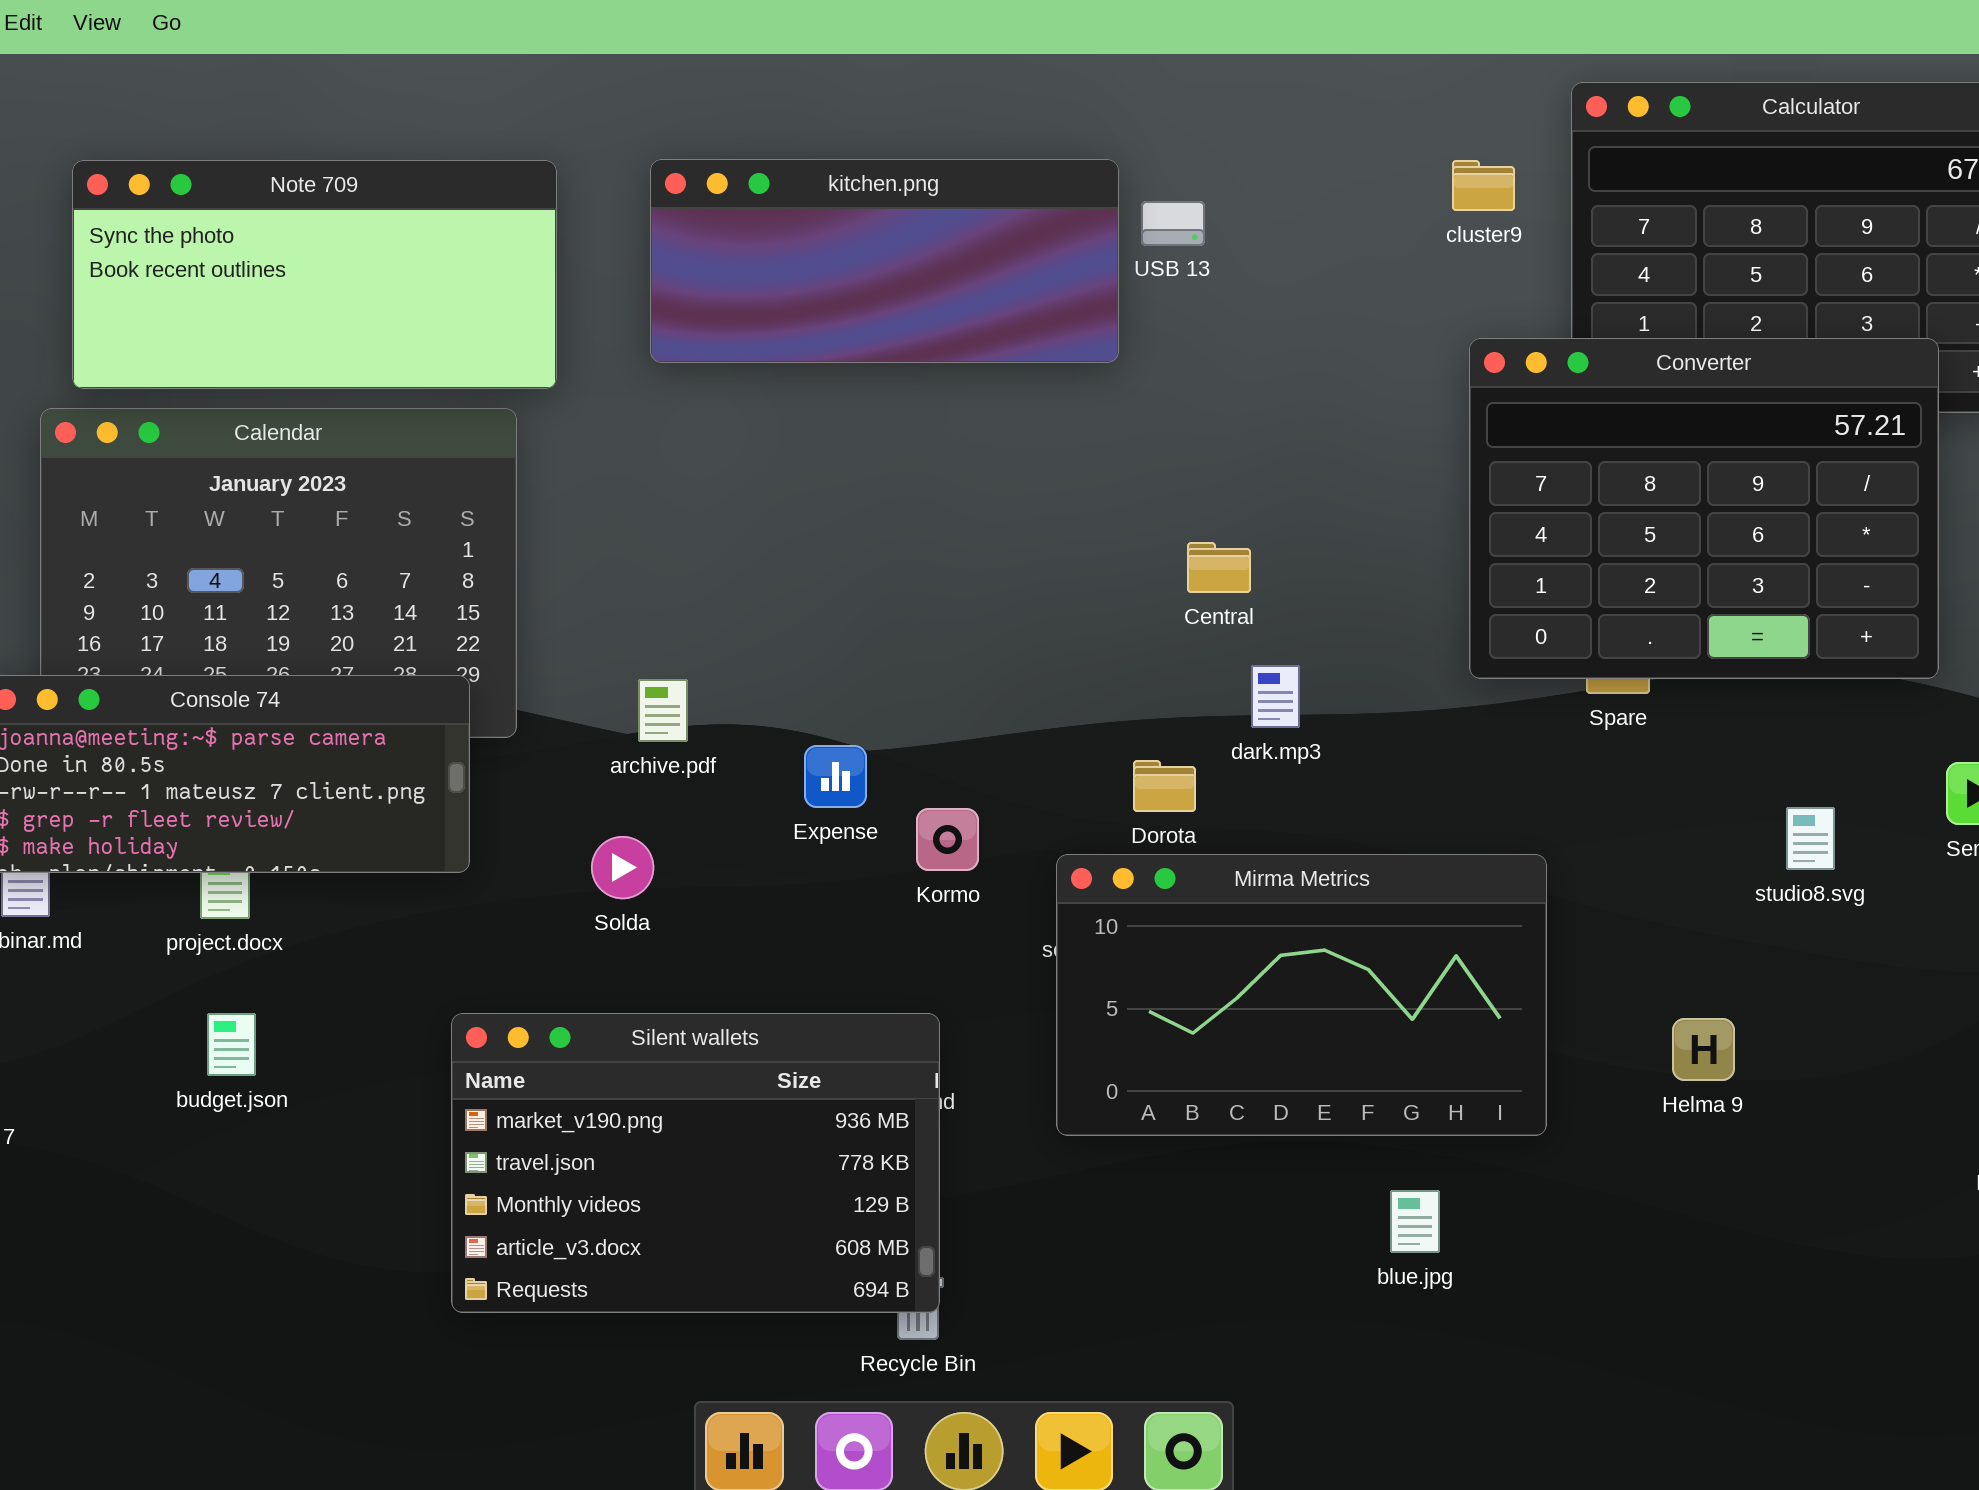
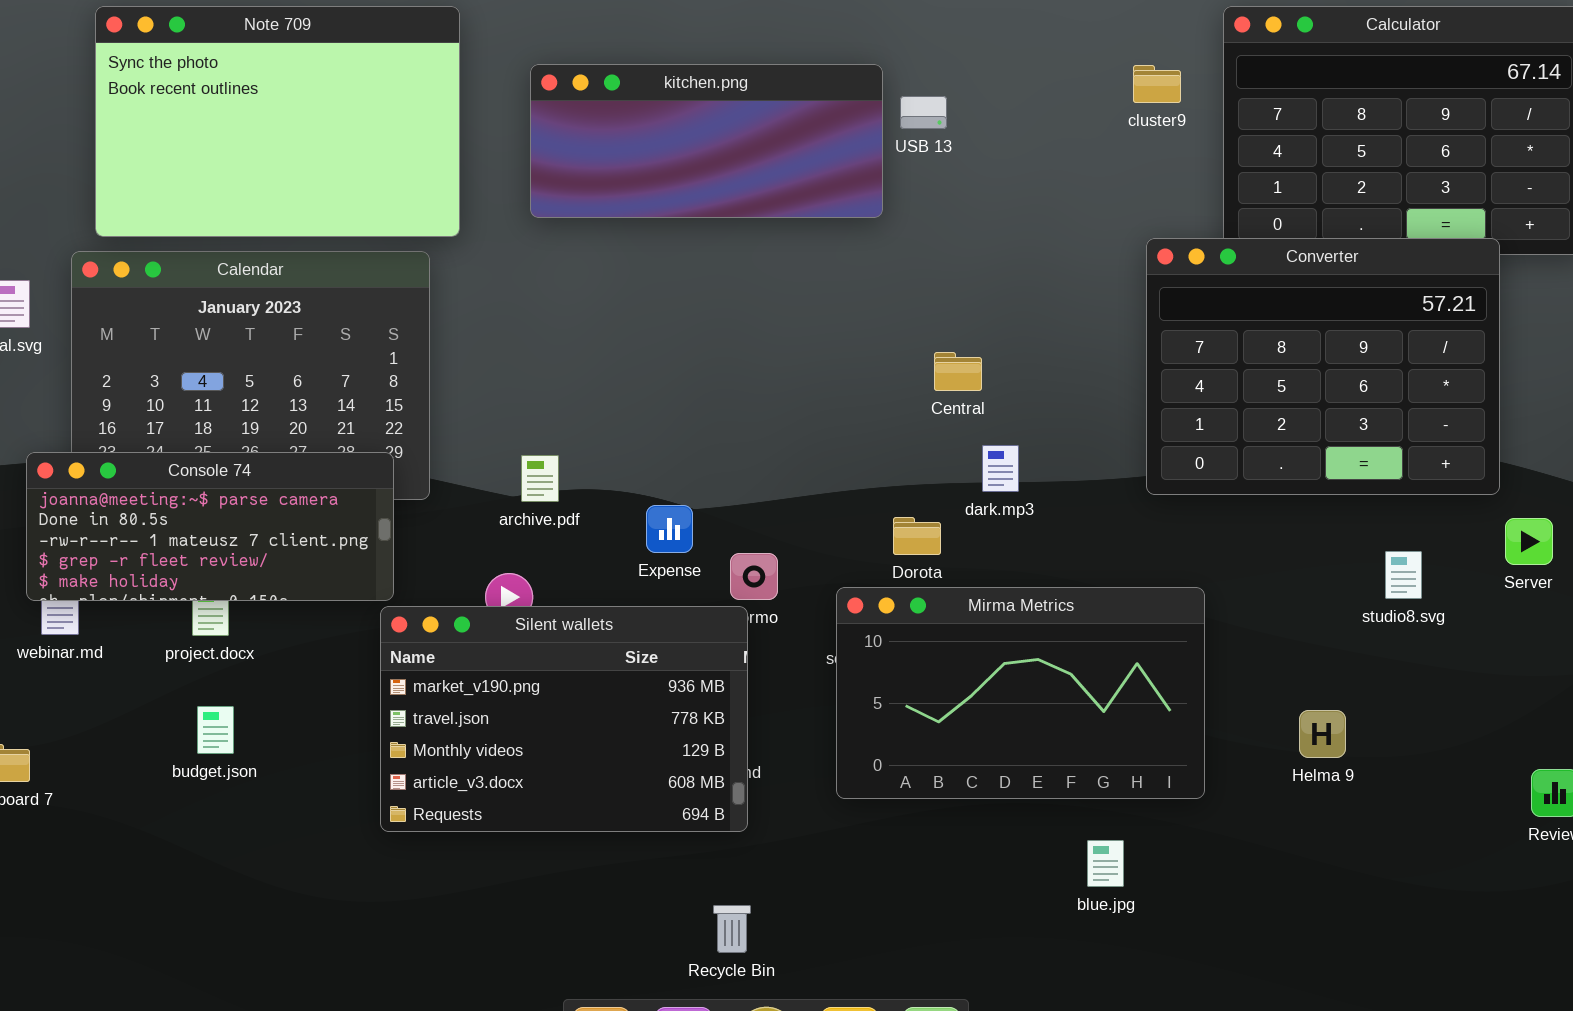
Note 709: [72,160,557,389] -> [95,6,460,237], resized
Converter: [1469,338,1939,679] -> [1146,238,1500,495], moved
Silent wallets: [451,1013,940,1313] -> [380,606,748,832], moved

